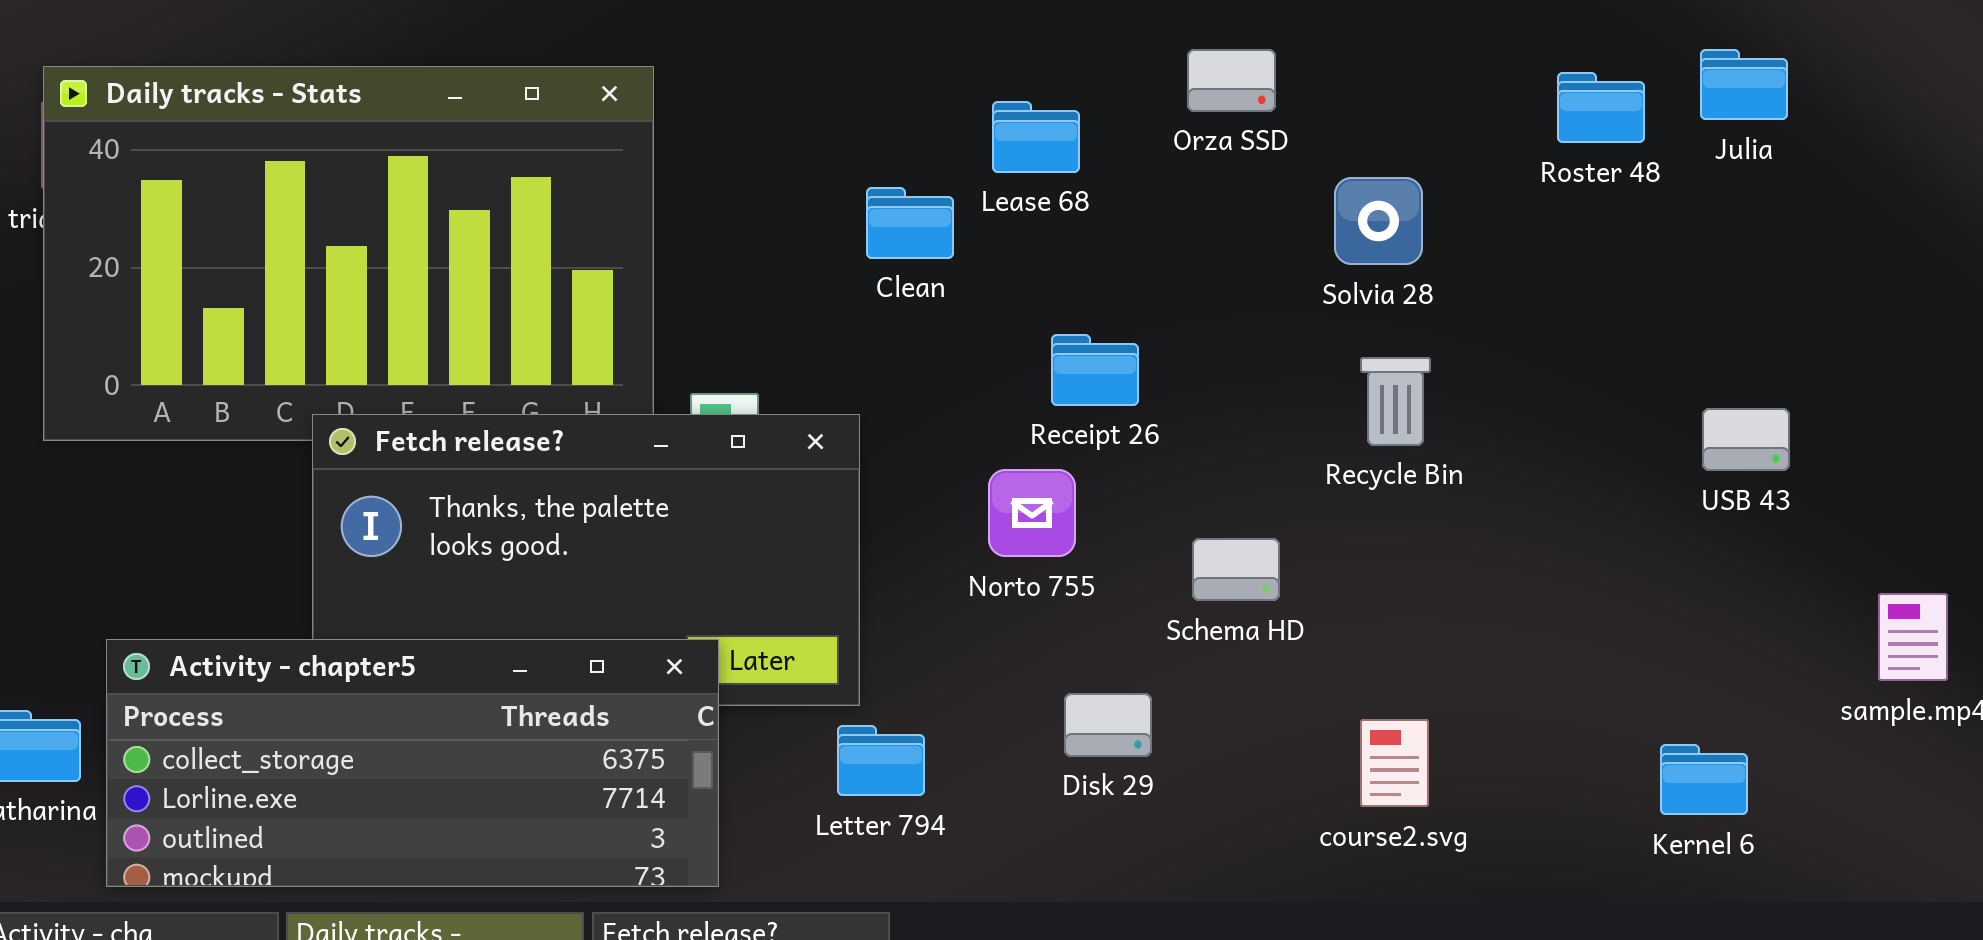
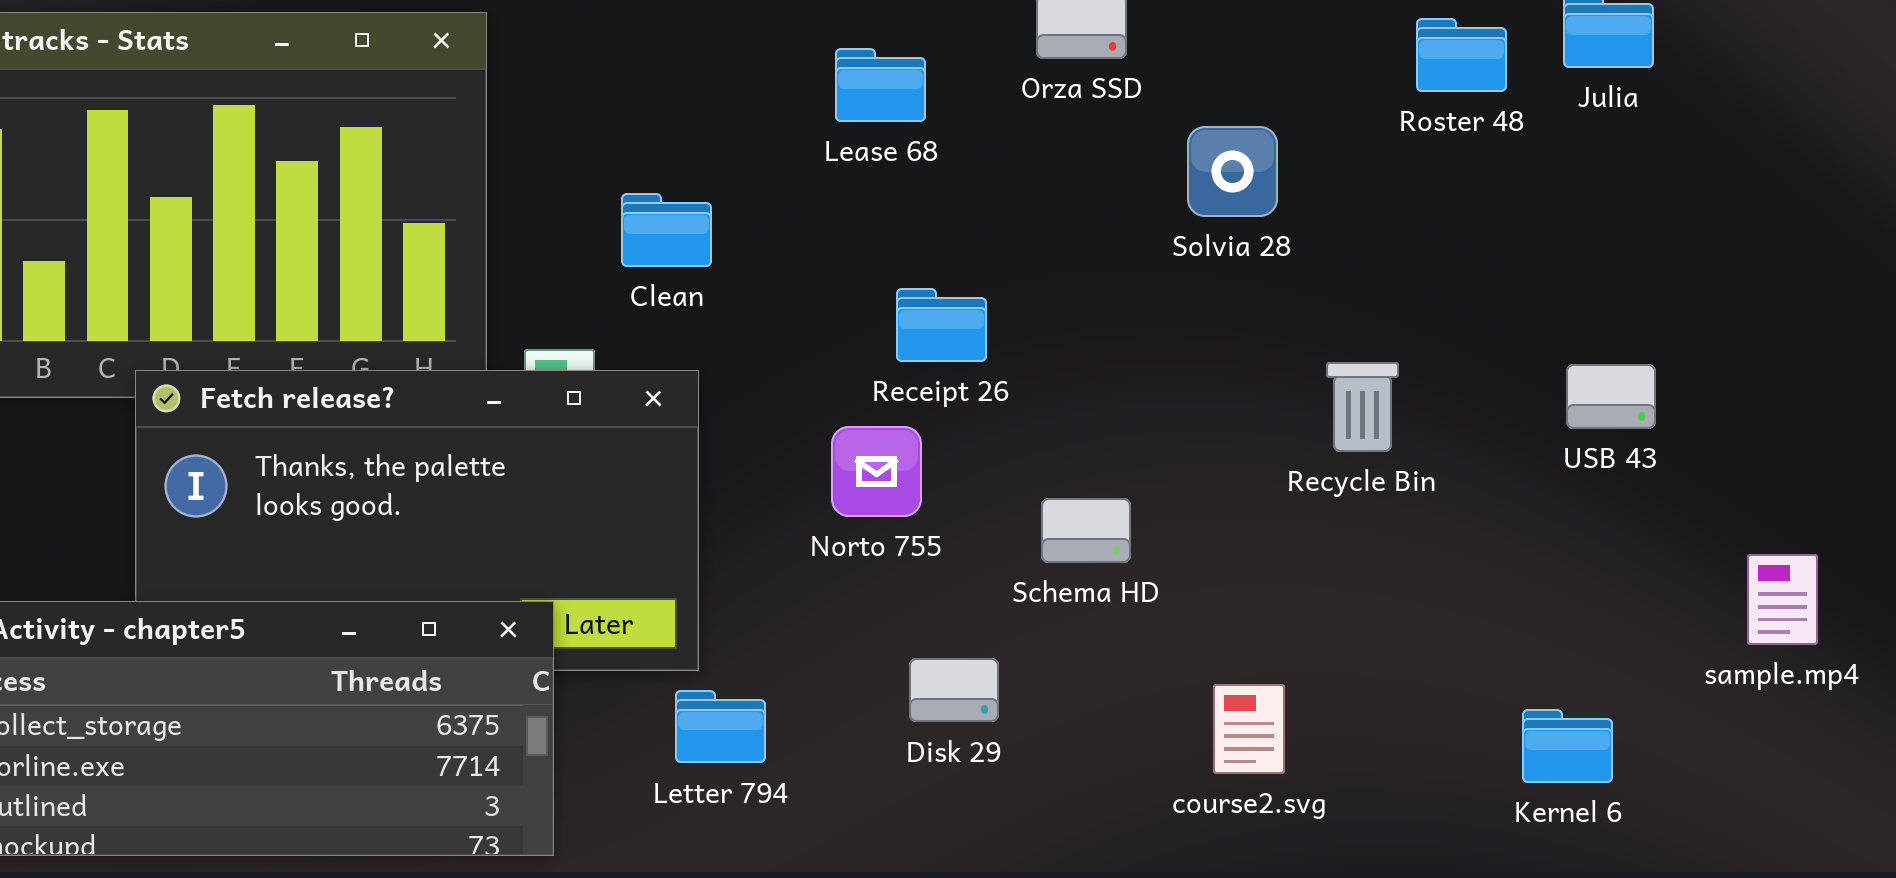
Clean: [866,187,954,259] -> [621,193,712,267], moved
Recycle Bin: [1360,357,1431,446] -> [1326,362,1399,452], moved

